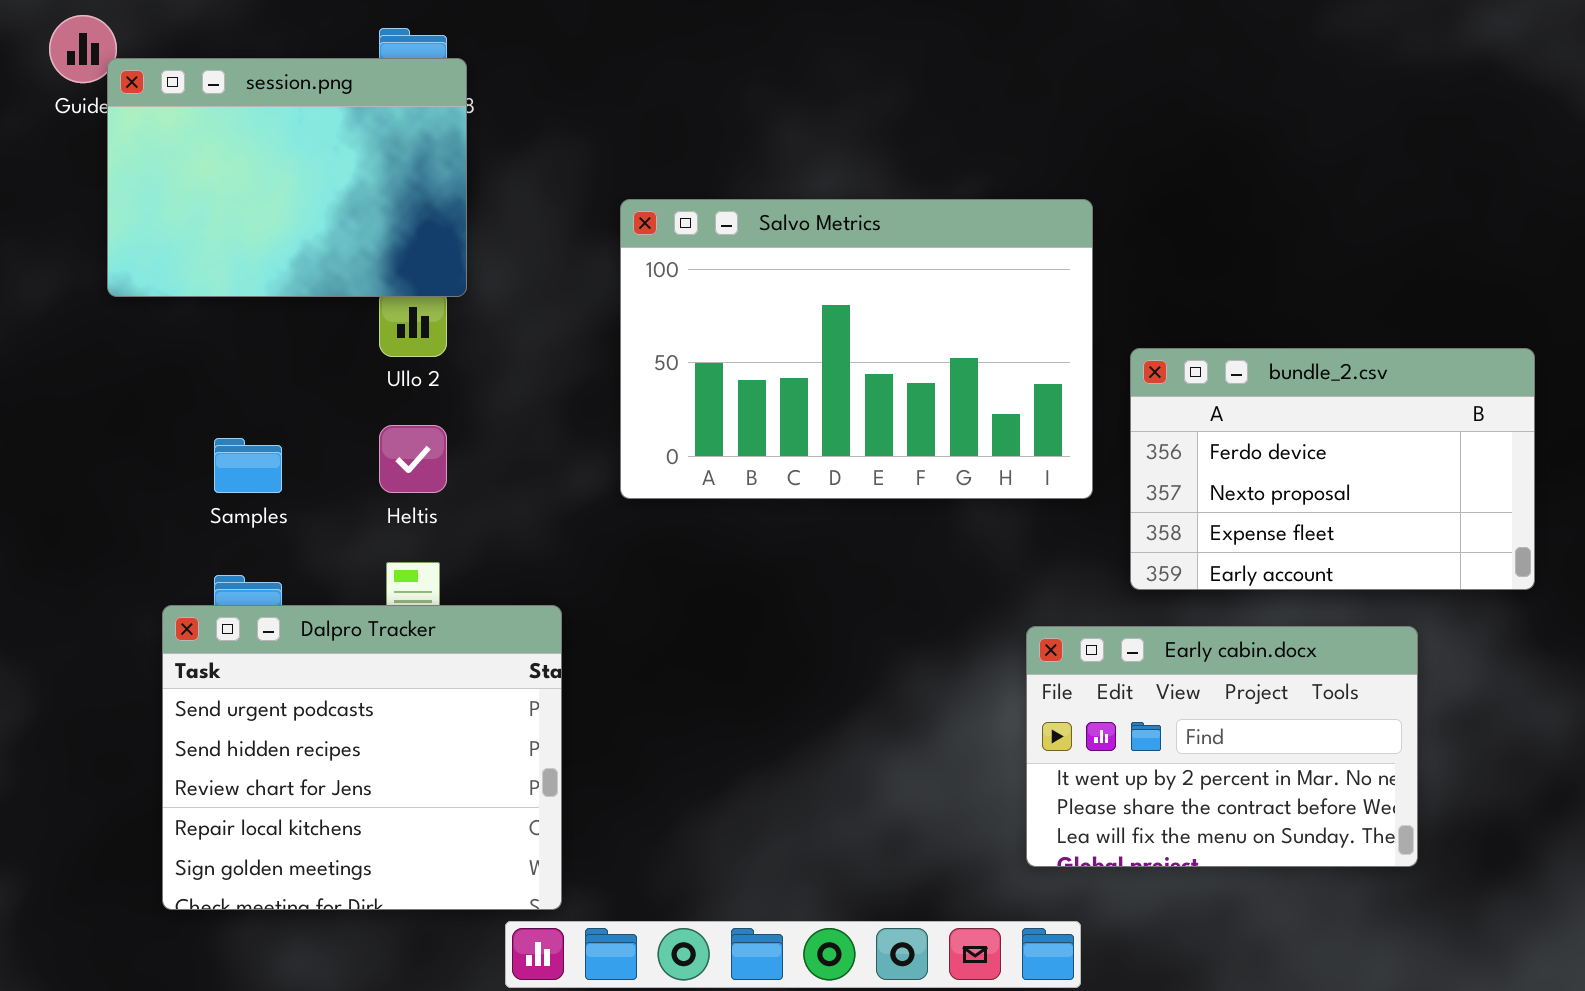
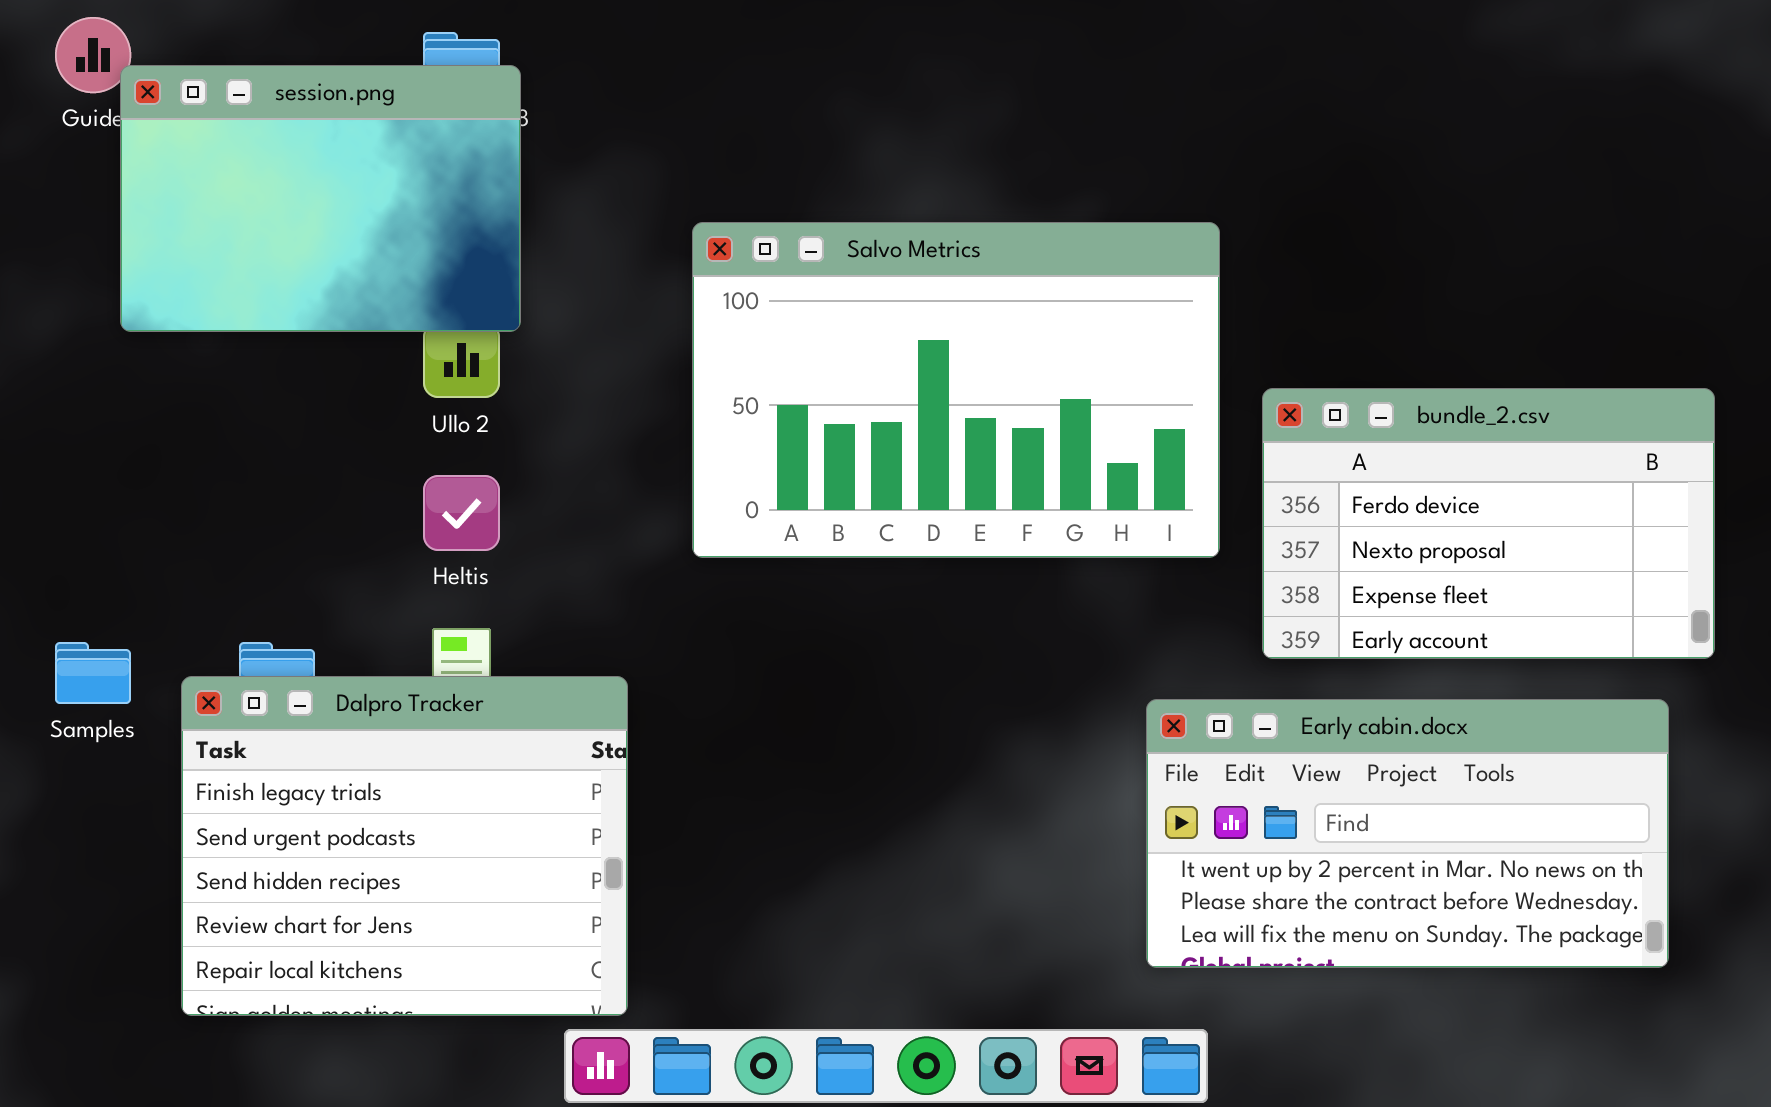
Samples: [214,438,282,493] -> [55,642,131,704], moved
Dalpro Tracker: [162,605,562,910] -> [181,676,628,1016], scrolled up 1 row
Early cabin.docx: [1026,626,1418,867] -> [1146,699,1669,968], resized

